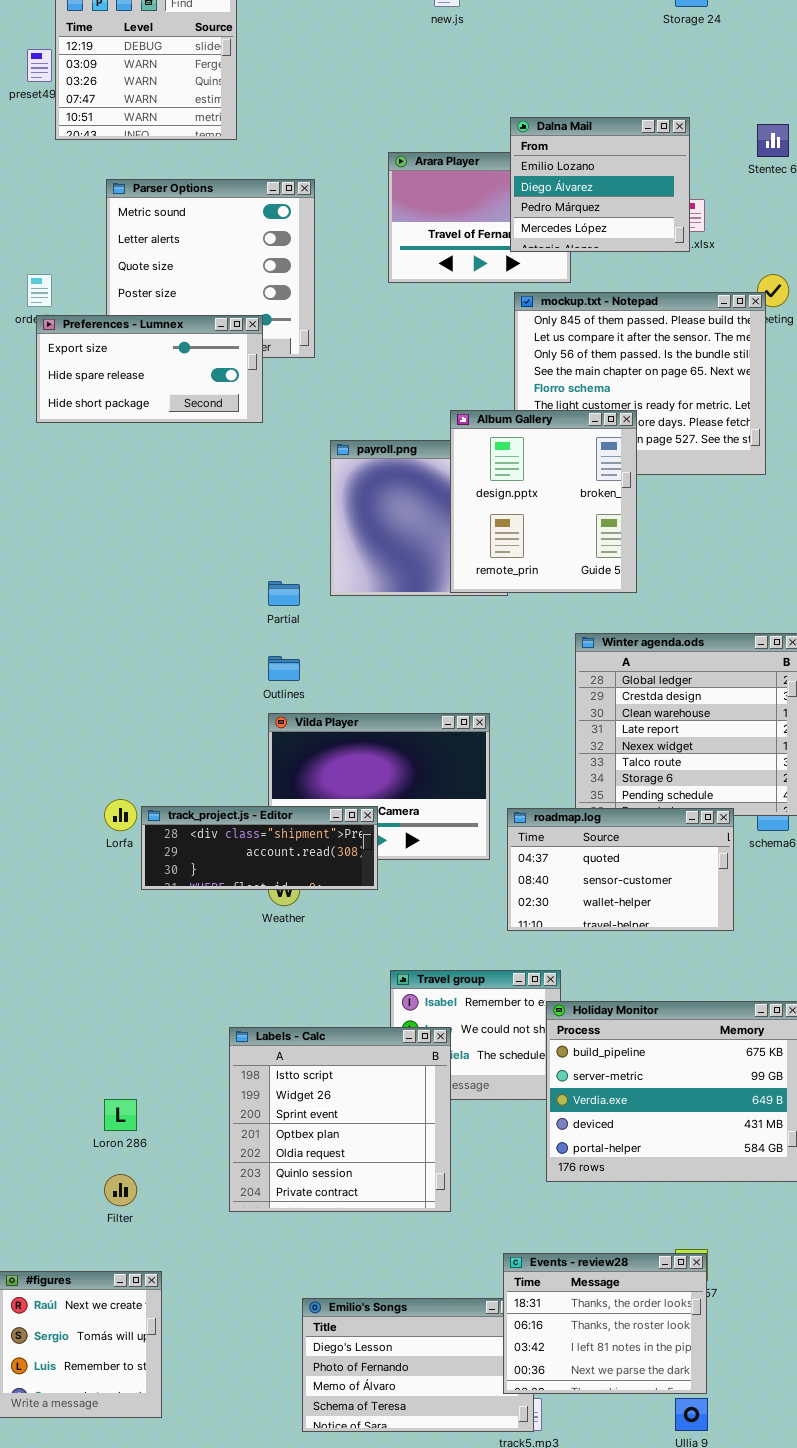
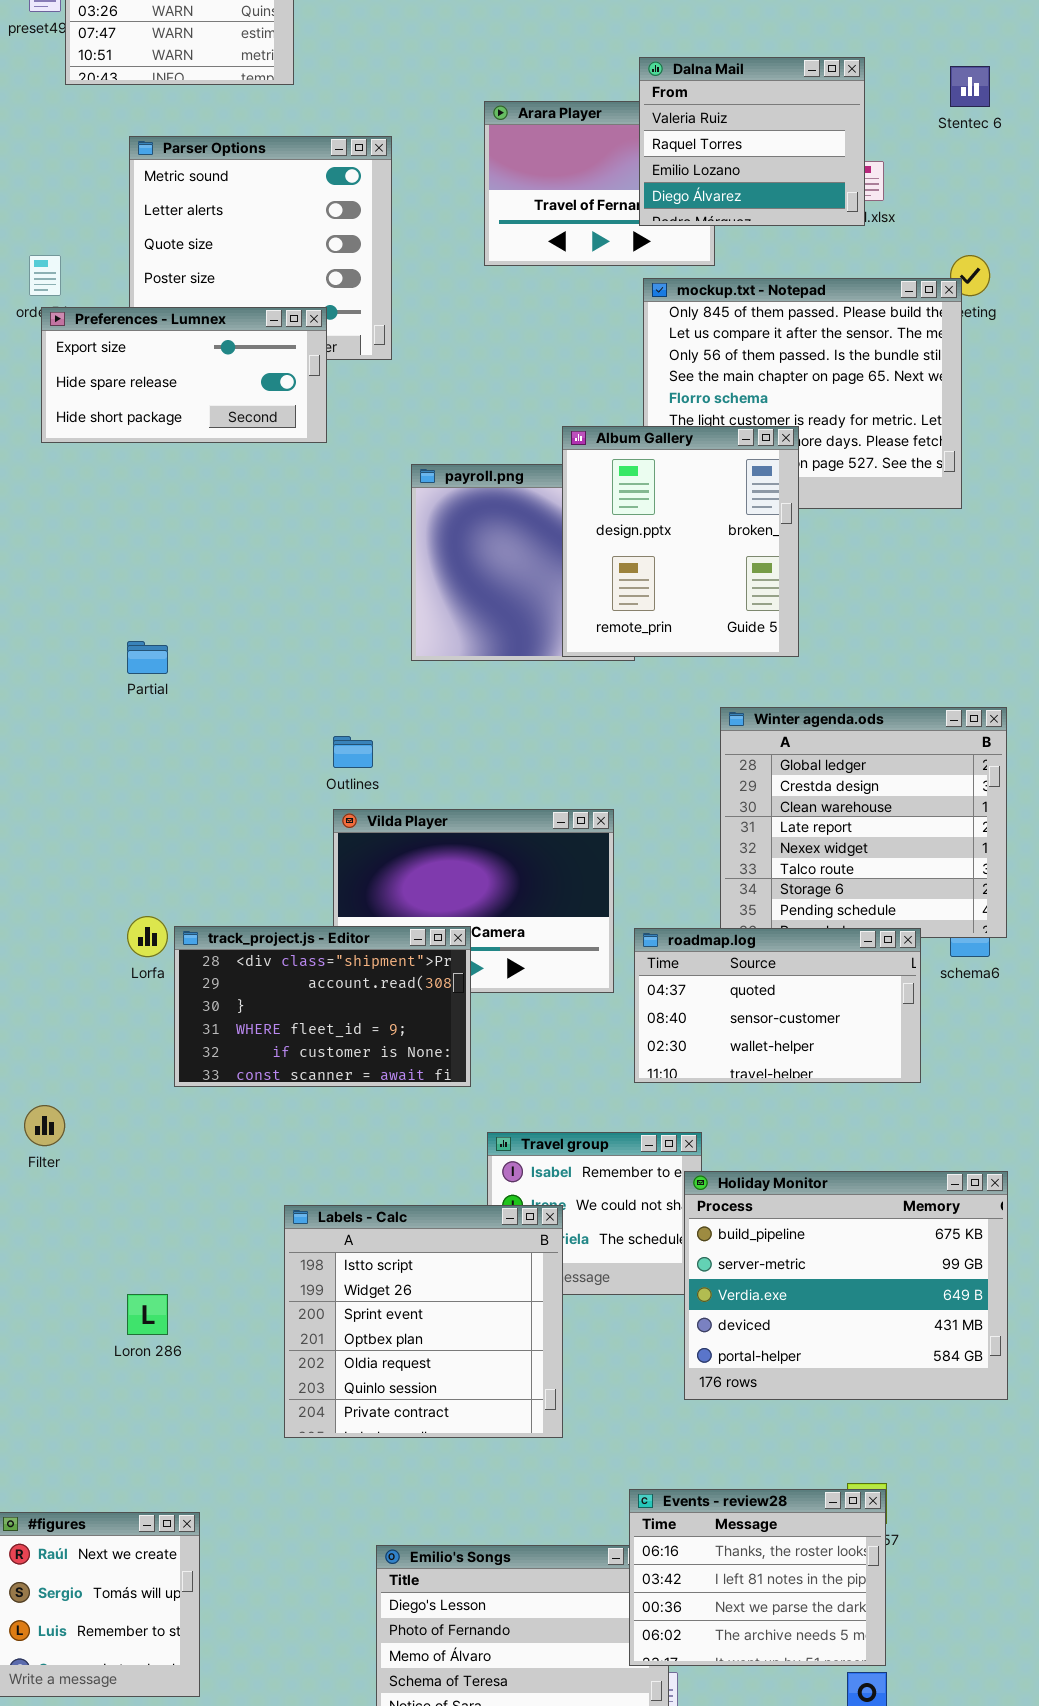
Dalna Mail: [510,117,690,252] -> [639,57,865,226], scrolled up 2 rows
Partial: [268,581,300,606] -> [127,641,168,674], moved
track_project.js - Editor: [141,806,378,890] -> [174,926,471,1087], resized
Filter: [104,1174,137,1206] -> [24,1105,65,1146], moved
Events - review28: [503,1253,707,1394] -> [629,1489,886,1666], scrolled down 1 row

